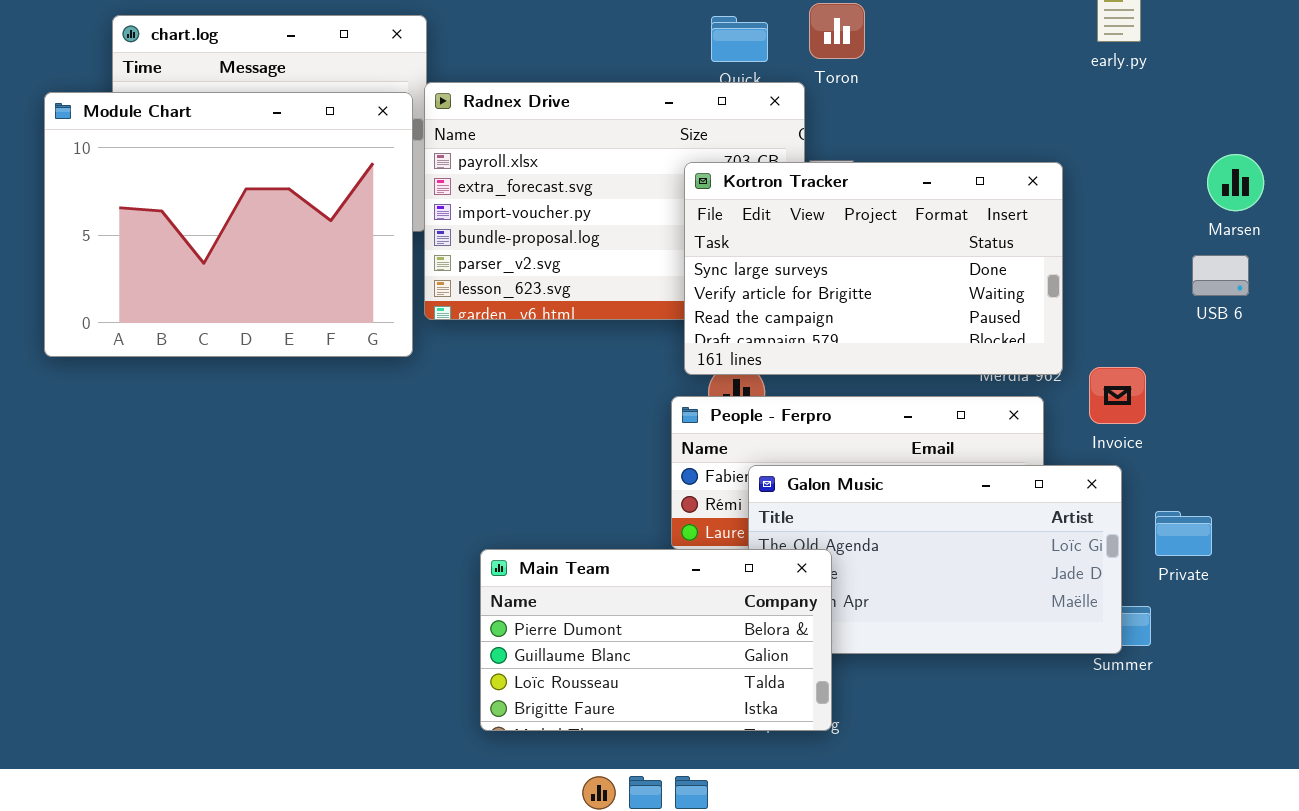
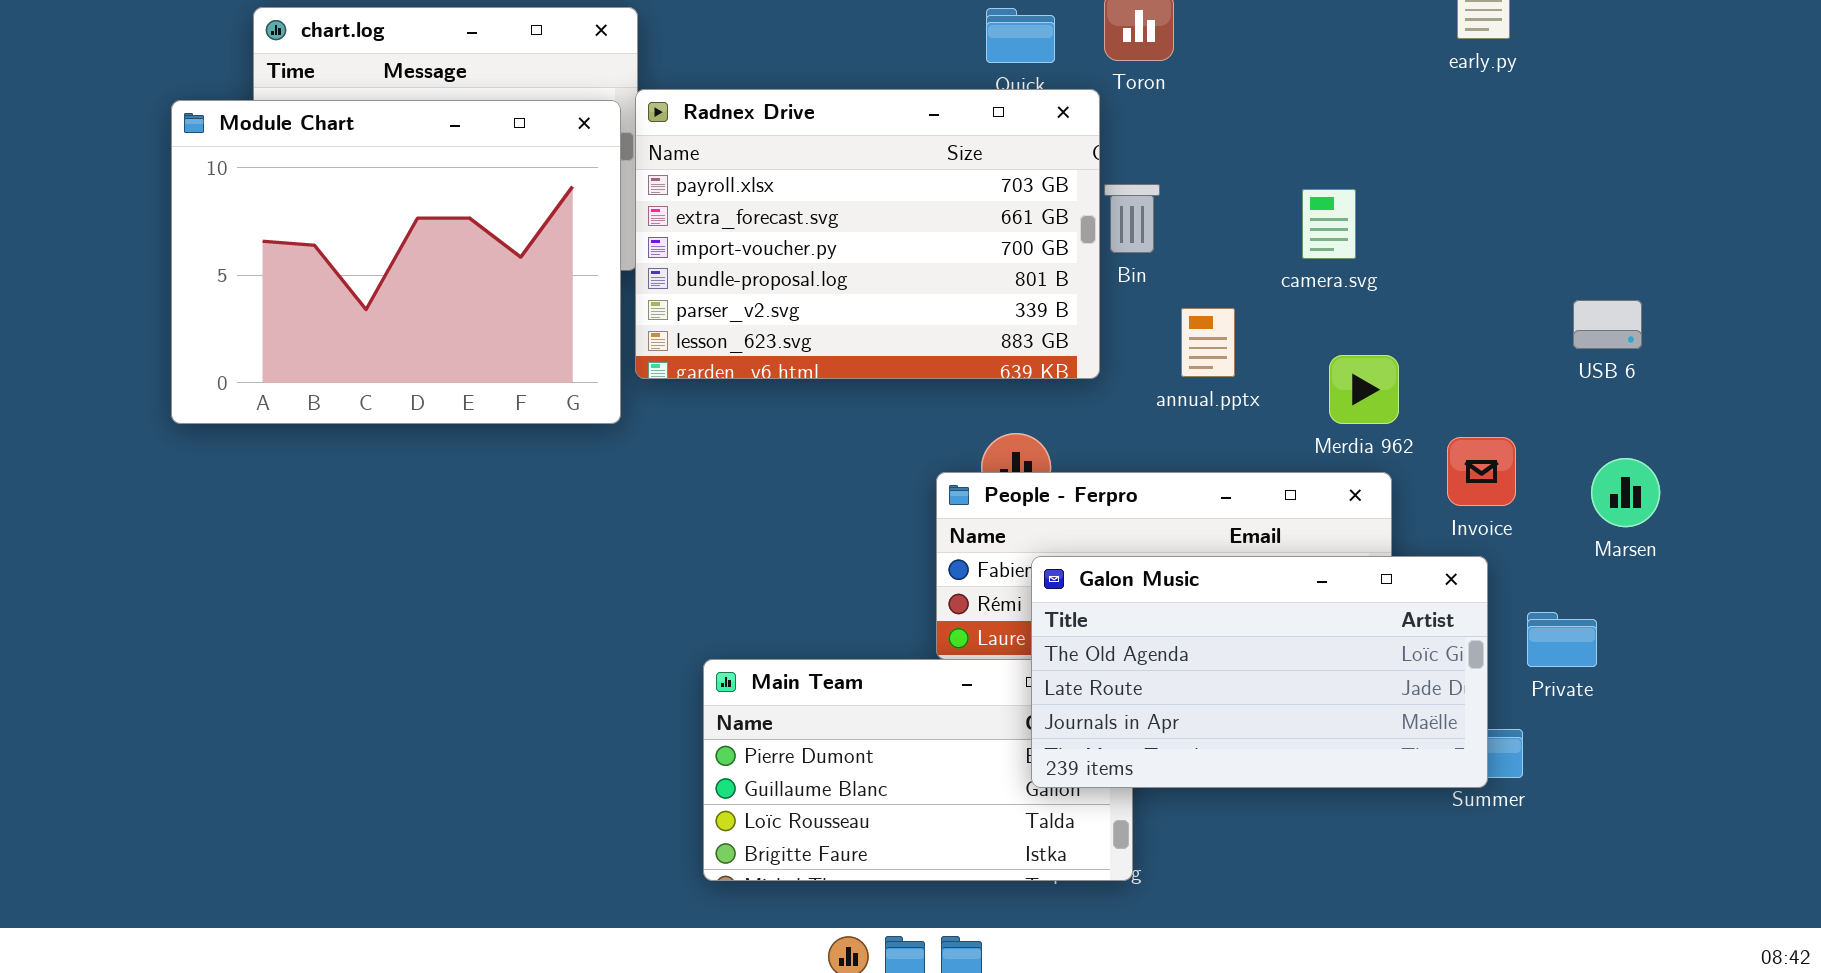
Marsen: [1207,154,1264,211] -> [1591,458,1660,527], moved
Kortron Tracker: [684,162,1063,375] -> none, closed
Galon Music: [748,465,1122,654] -> [1031,556,1488,788], raised

